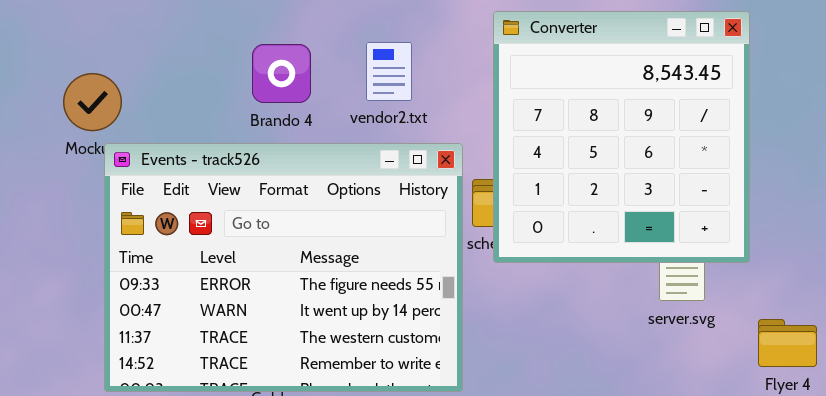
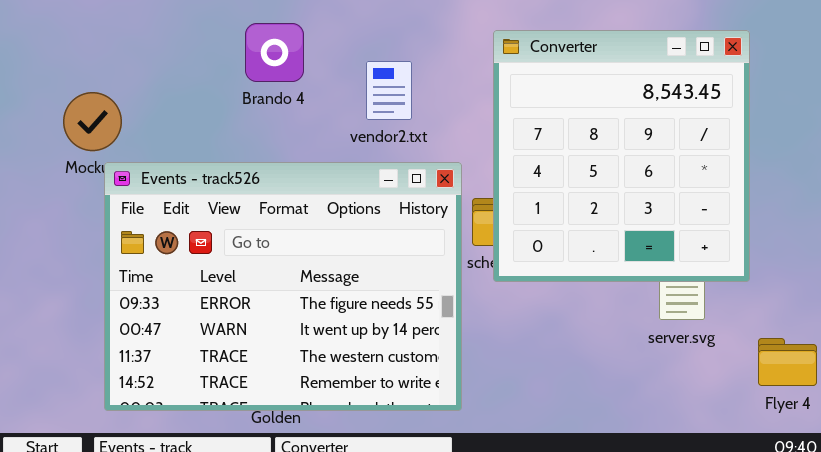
Brando 4: [252,44,311,103] -> [245,23,304,82], moved

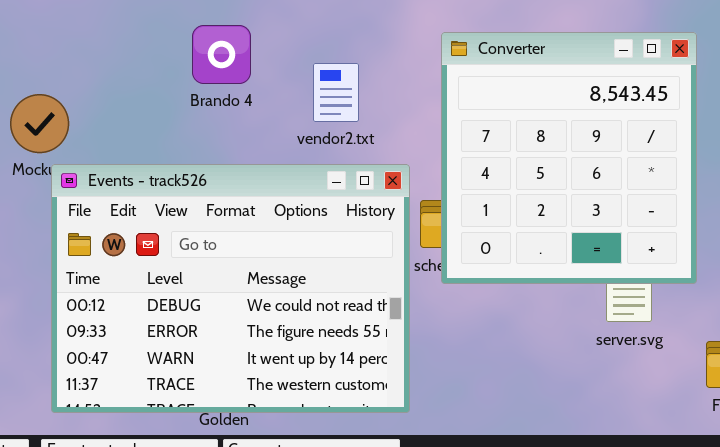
Events - track526: [104,162,462,411] -> [51,164,410,413], scrolled up 1 row

